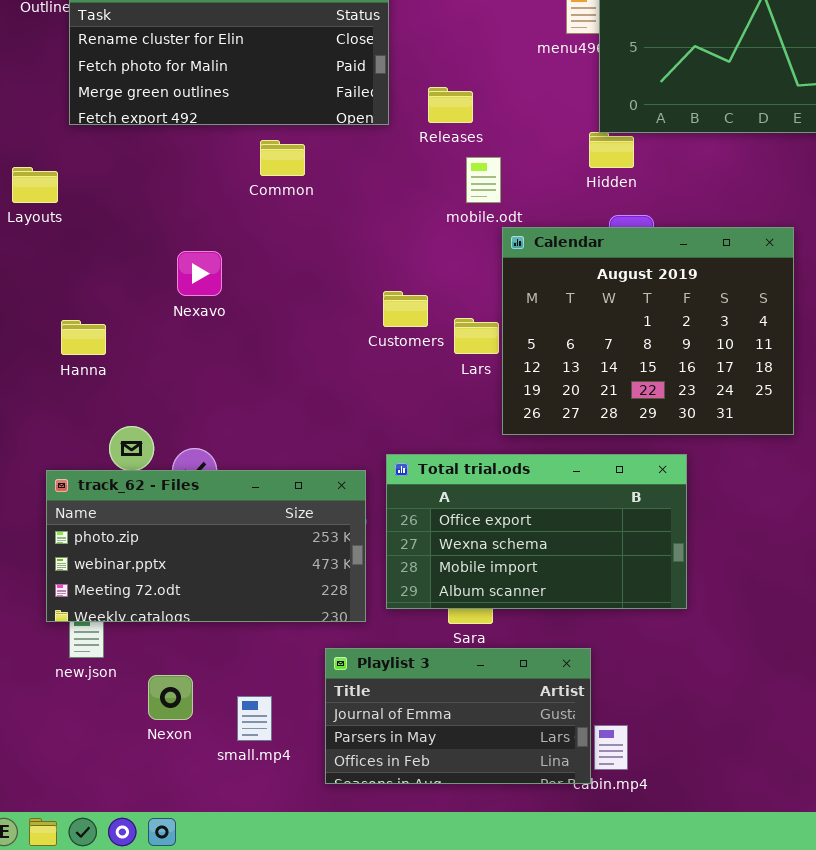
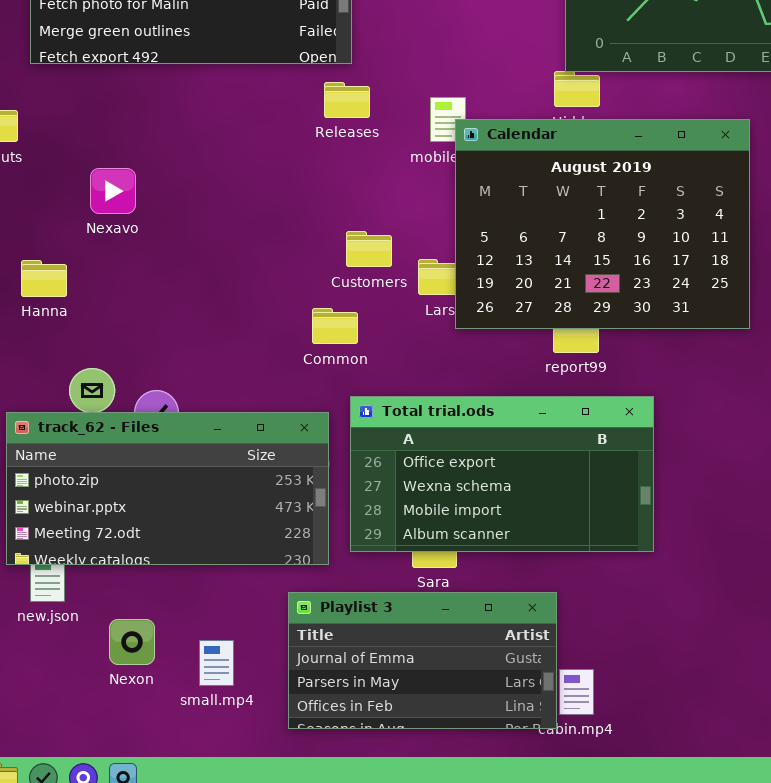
Releases: [428,87,473,123] -> [324,82,370,118], moved
Common: [260,140,305,176] -> [312,308,358,344], moved
Calendar: [502,227,794,435] -> [455,119,750,329], moved
Nexavo: [177,251,222,296] -> [90,168,136,214], moved

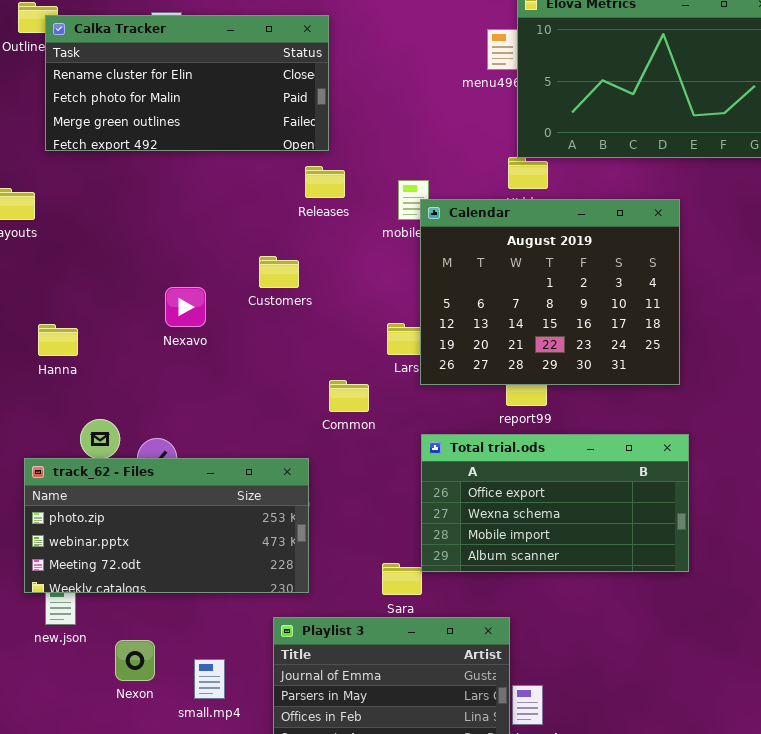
Nexavo: [90,168,136,214] -> [165,287,206,327], moved
Customers: [346,231,392,267] -> [259,256,299,288], moved
Common: [312,308,358,344] -> [329,380,369,412], moved
Total trial.ods: [350,396,654,552] -> [421,434,689,572], moved

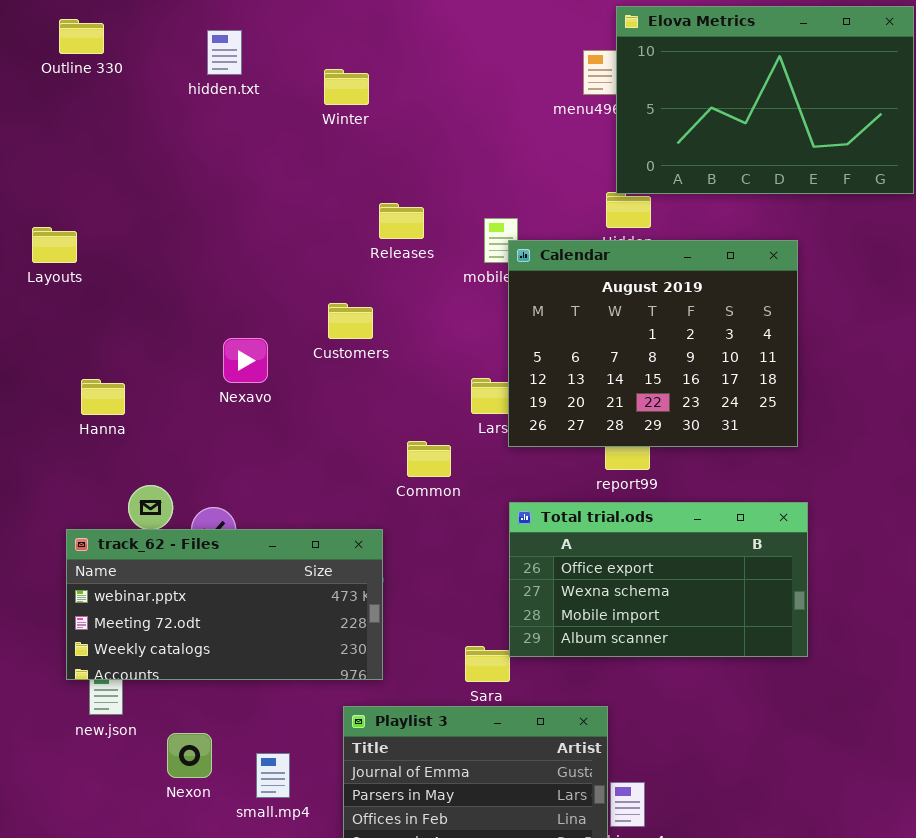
Calka Tracker: [45,15,329,151] -> none, closed
track_62 - Files: [24,458,309,593] -> [66,529,383,680], scrolled down 1 row

